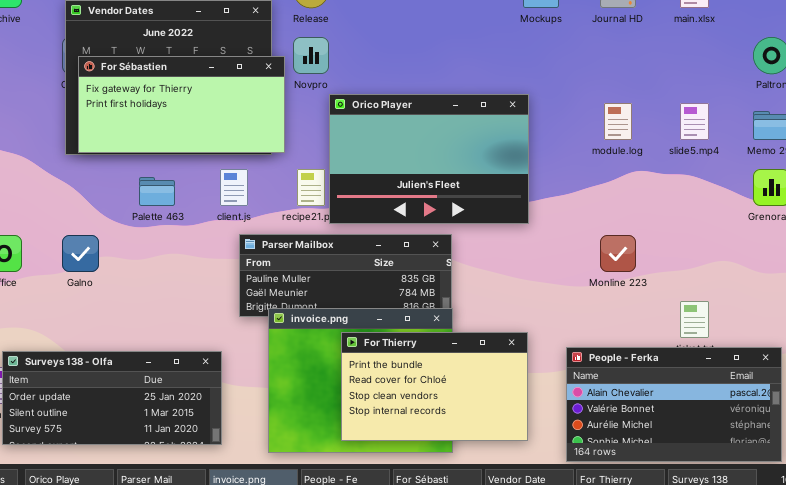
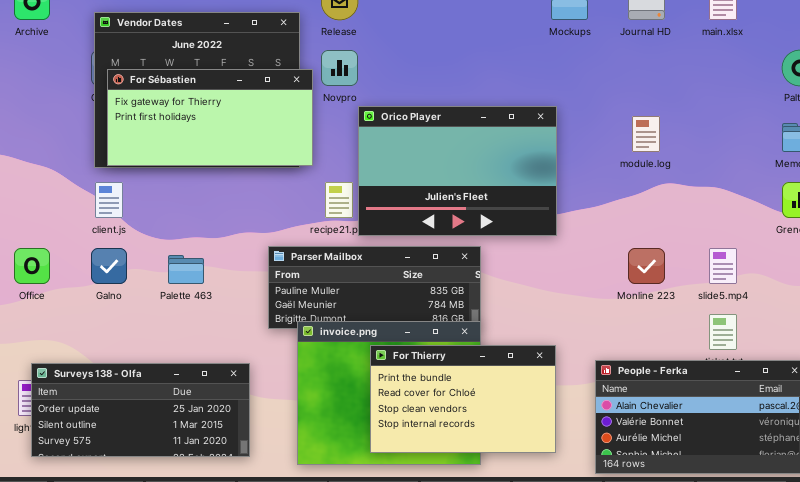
slide5.mp4: [680,103,709,140] -> [709,248,737,284], moved
client.js: [220,169,248,206] -> [95,182,123,218], moved
Palette 463: [139,177,175,206] -> [168,255,204,284], moved

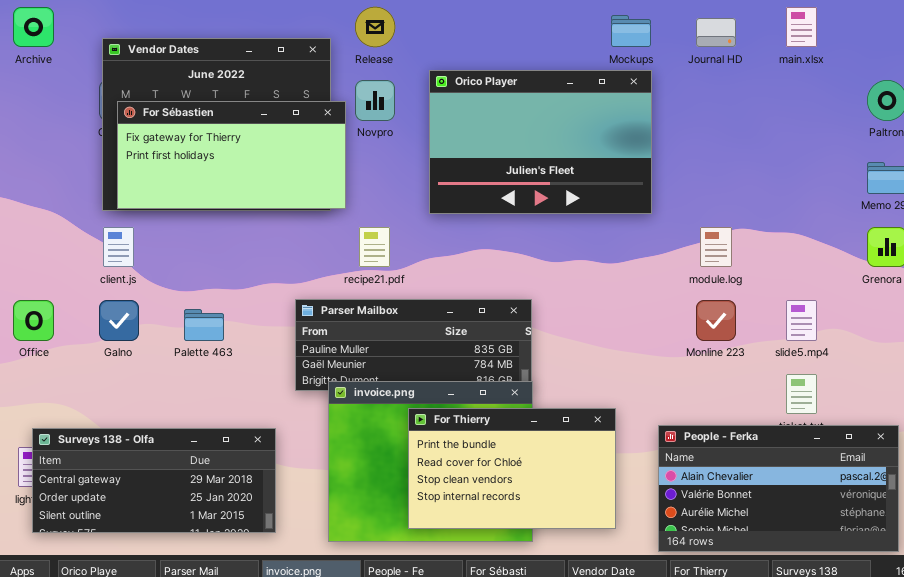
Orico Player: [358,106,557,236] -> [429,70,652,214], moved
module.log: [632,116,660,152] -> [700,227,732,267], moved
Surveys 138 - Olfa: [31,363,250,457] -> [32,428,276,533], scrolled up 1 row

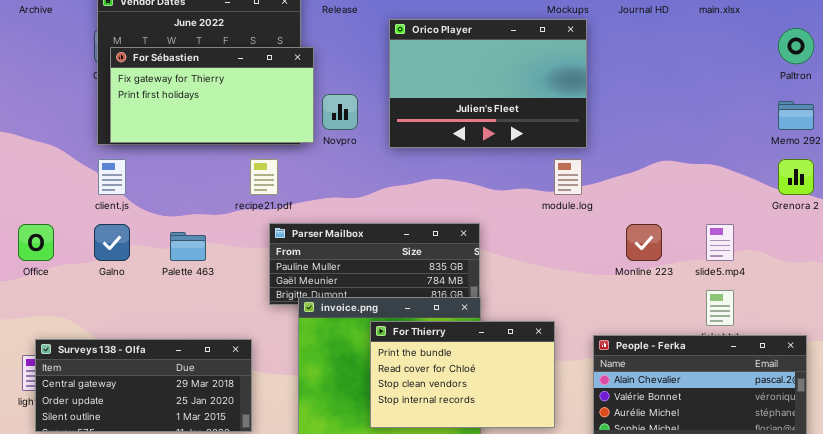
Novpro: [355,80,395,121] -> [322,94,358,130], moved
recipe21.pdf: [359,227,390,267] -> [250,159,278,195], moved
module.log: [700,227,732,267] -> [554,159,582,195], moved

